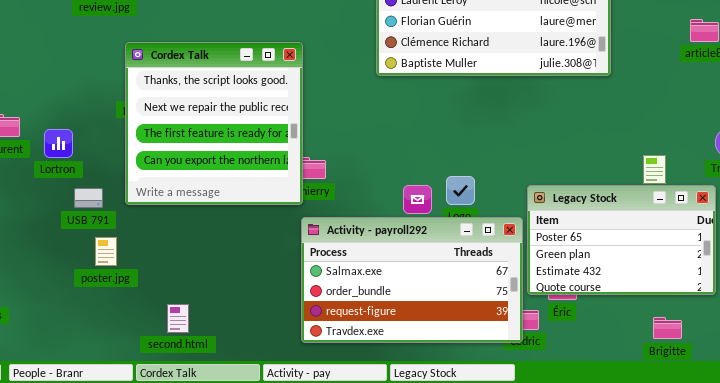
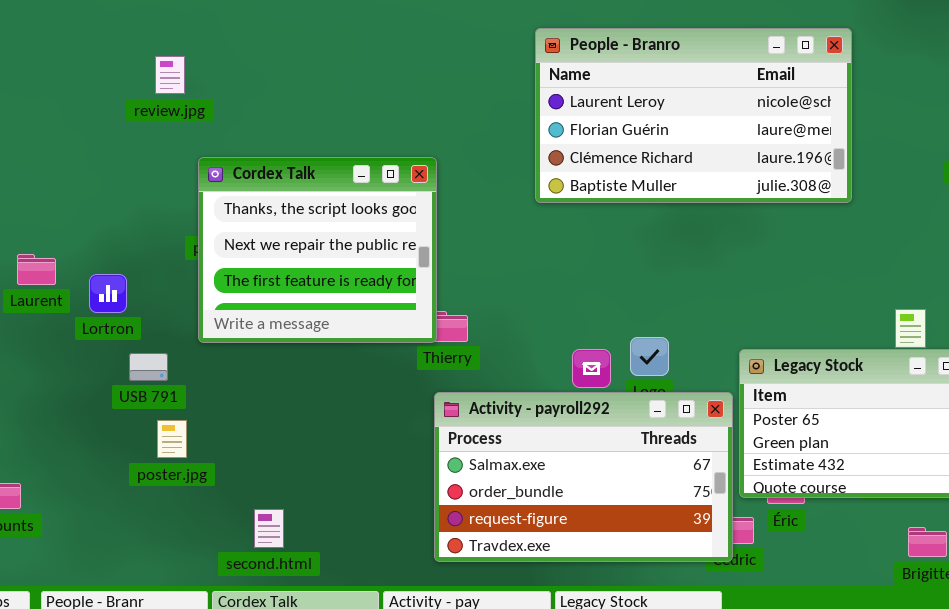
Cordex Talk: [125,42,303,205] -> [198,157,437,343], resized

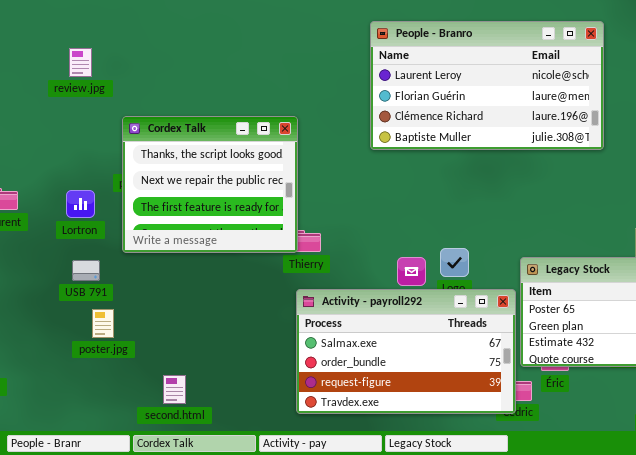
review.jpg: [155,56,185,94] -> [69,48,92,77], moved
Lortron: [89,274,127,313] -> [66,190,95,218], moved

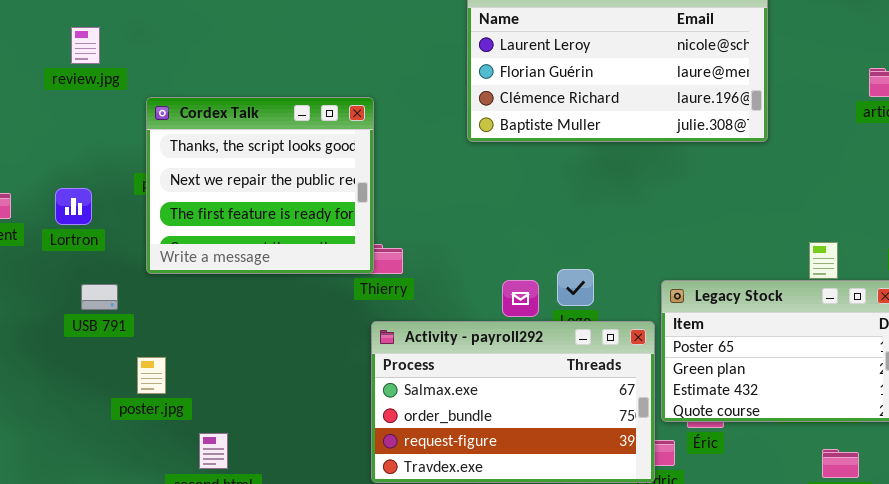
review.jpg: [69,48,92,77] -> [71,27,100,64], moved
Lortron: [66,190,95,218] -> [55,188,92,225], moved
poster.jpg: [92,309,114,338] -> [137,357,166,394], moved

